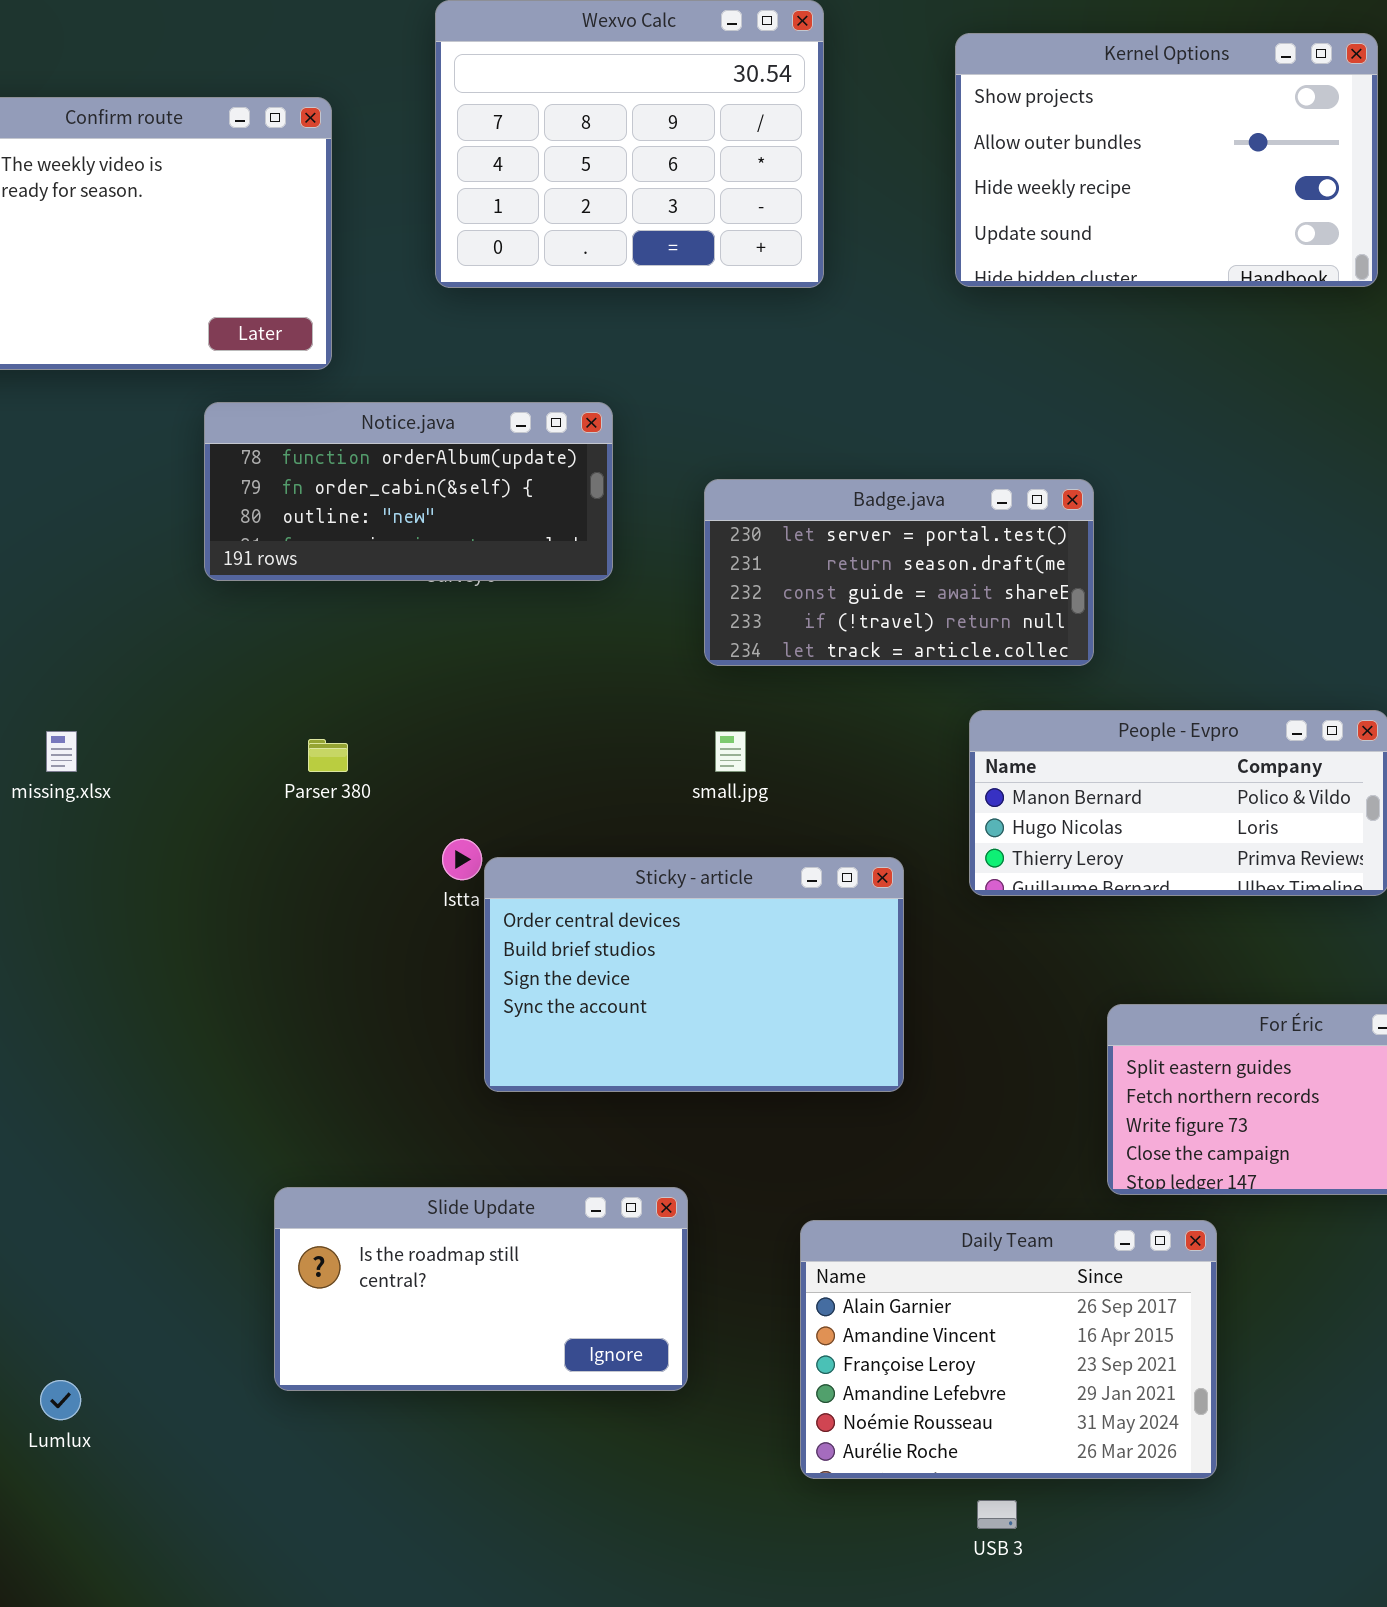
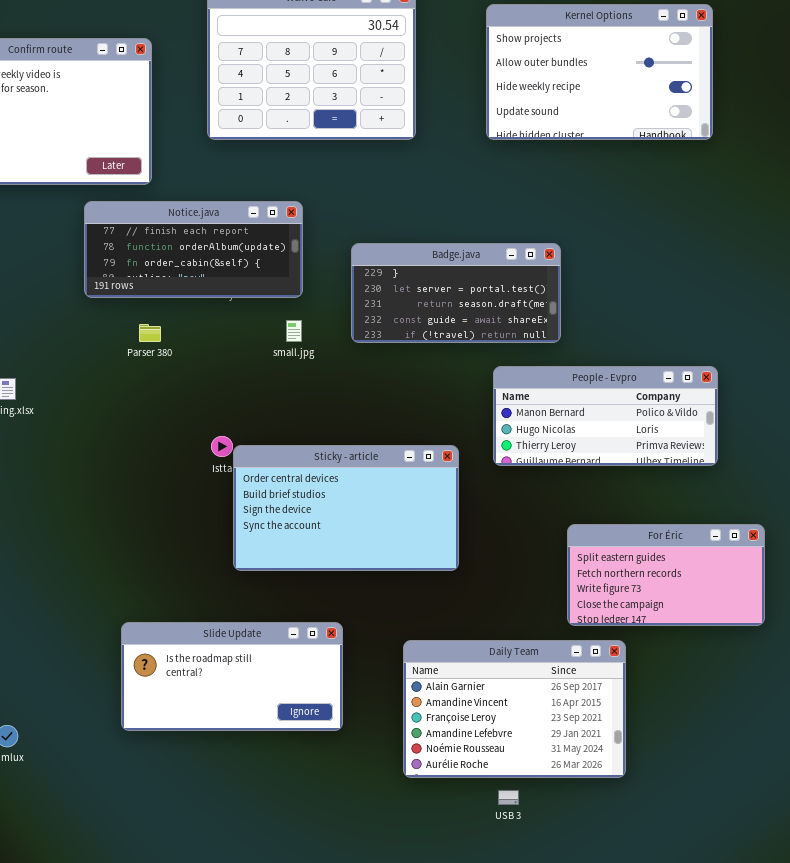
Notice.java: [204,402,613,581] -> [84,201,303,298], scrolled up 1 row
Badge.java: [704,479,1094,666] -> [351,243,561,343], scrolled up 1 row
small.jpg: [715,731,746,772] -> [286,320,302,342], moved
Parser 380: [308,739,348,772] -> [139,324,161,342], moved

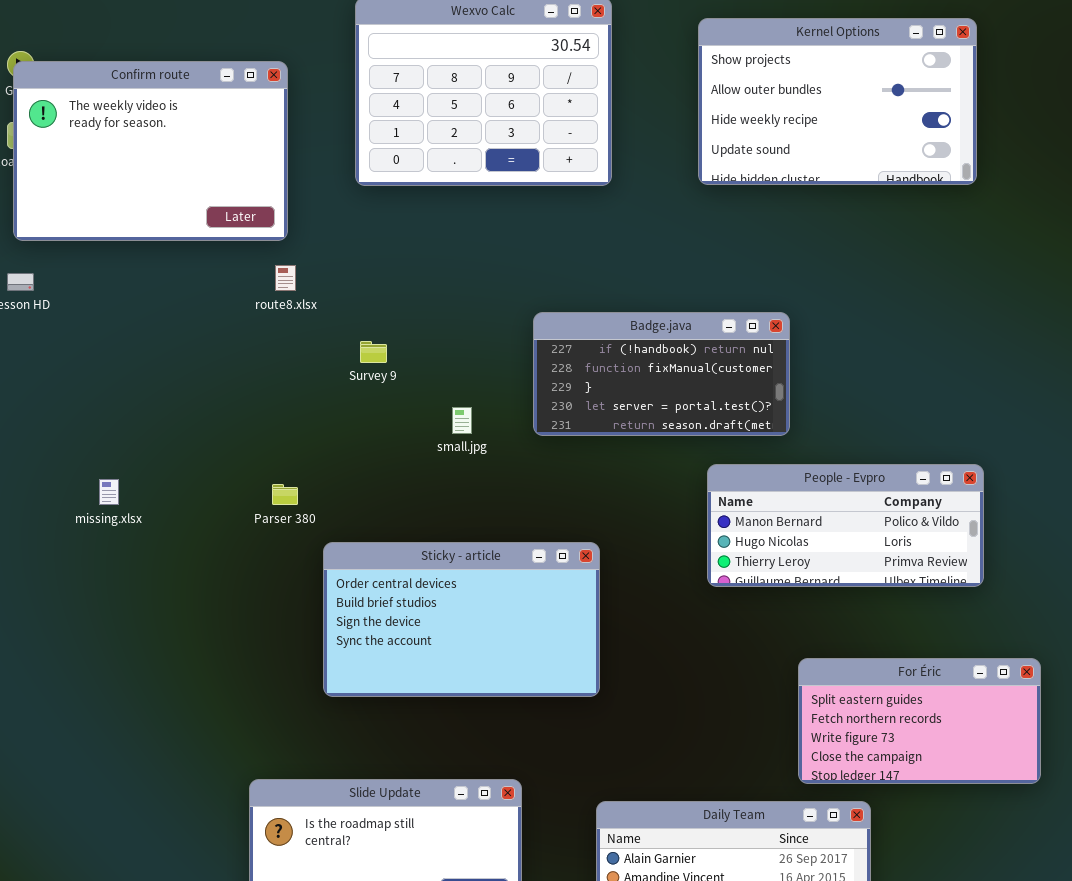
Notice.java: [84,201,303,298] -> none, closed
Badge.java: [351,243,561,343] -> [533,312,790,436], scrolled up 2 rows
Parser 380: [139,324,161,342] -> [272,484,298,505], moved
Sticky - article: [233,445,459,571] -> [323,542,600,697], moved

